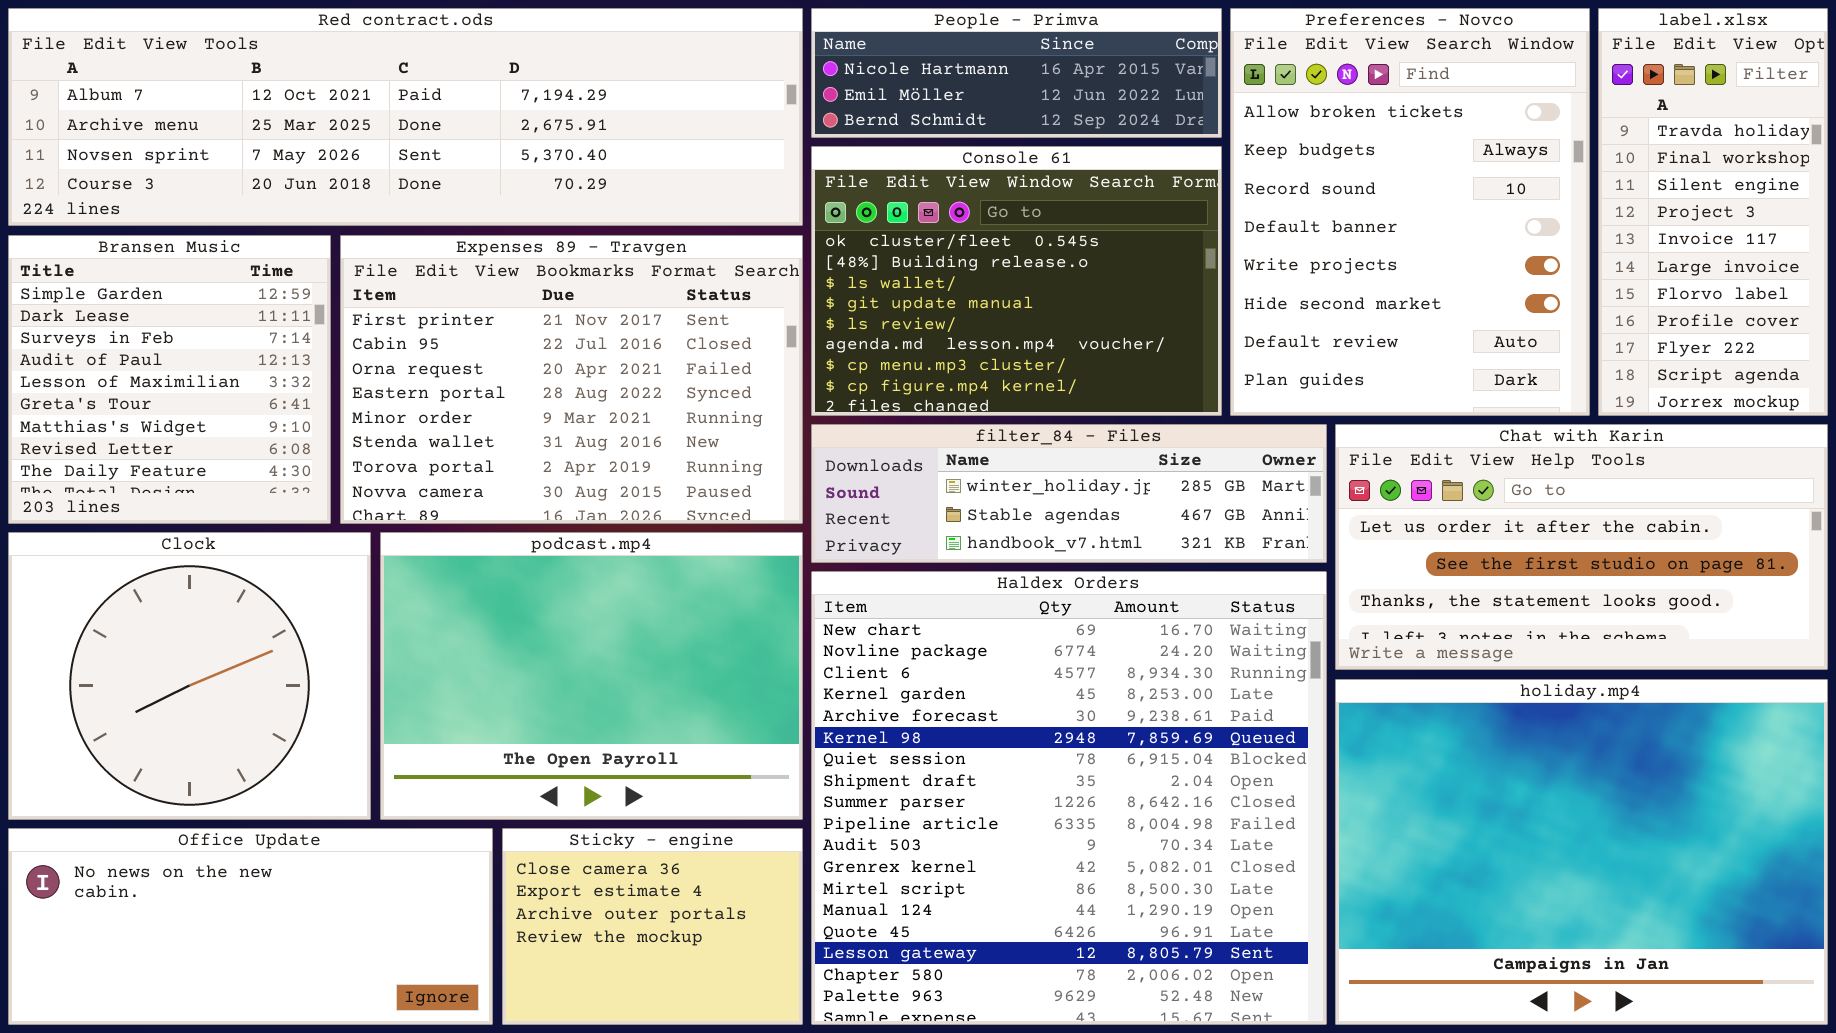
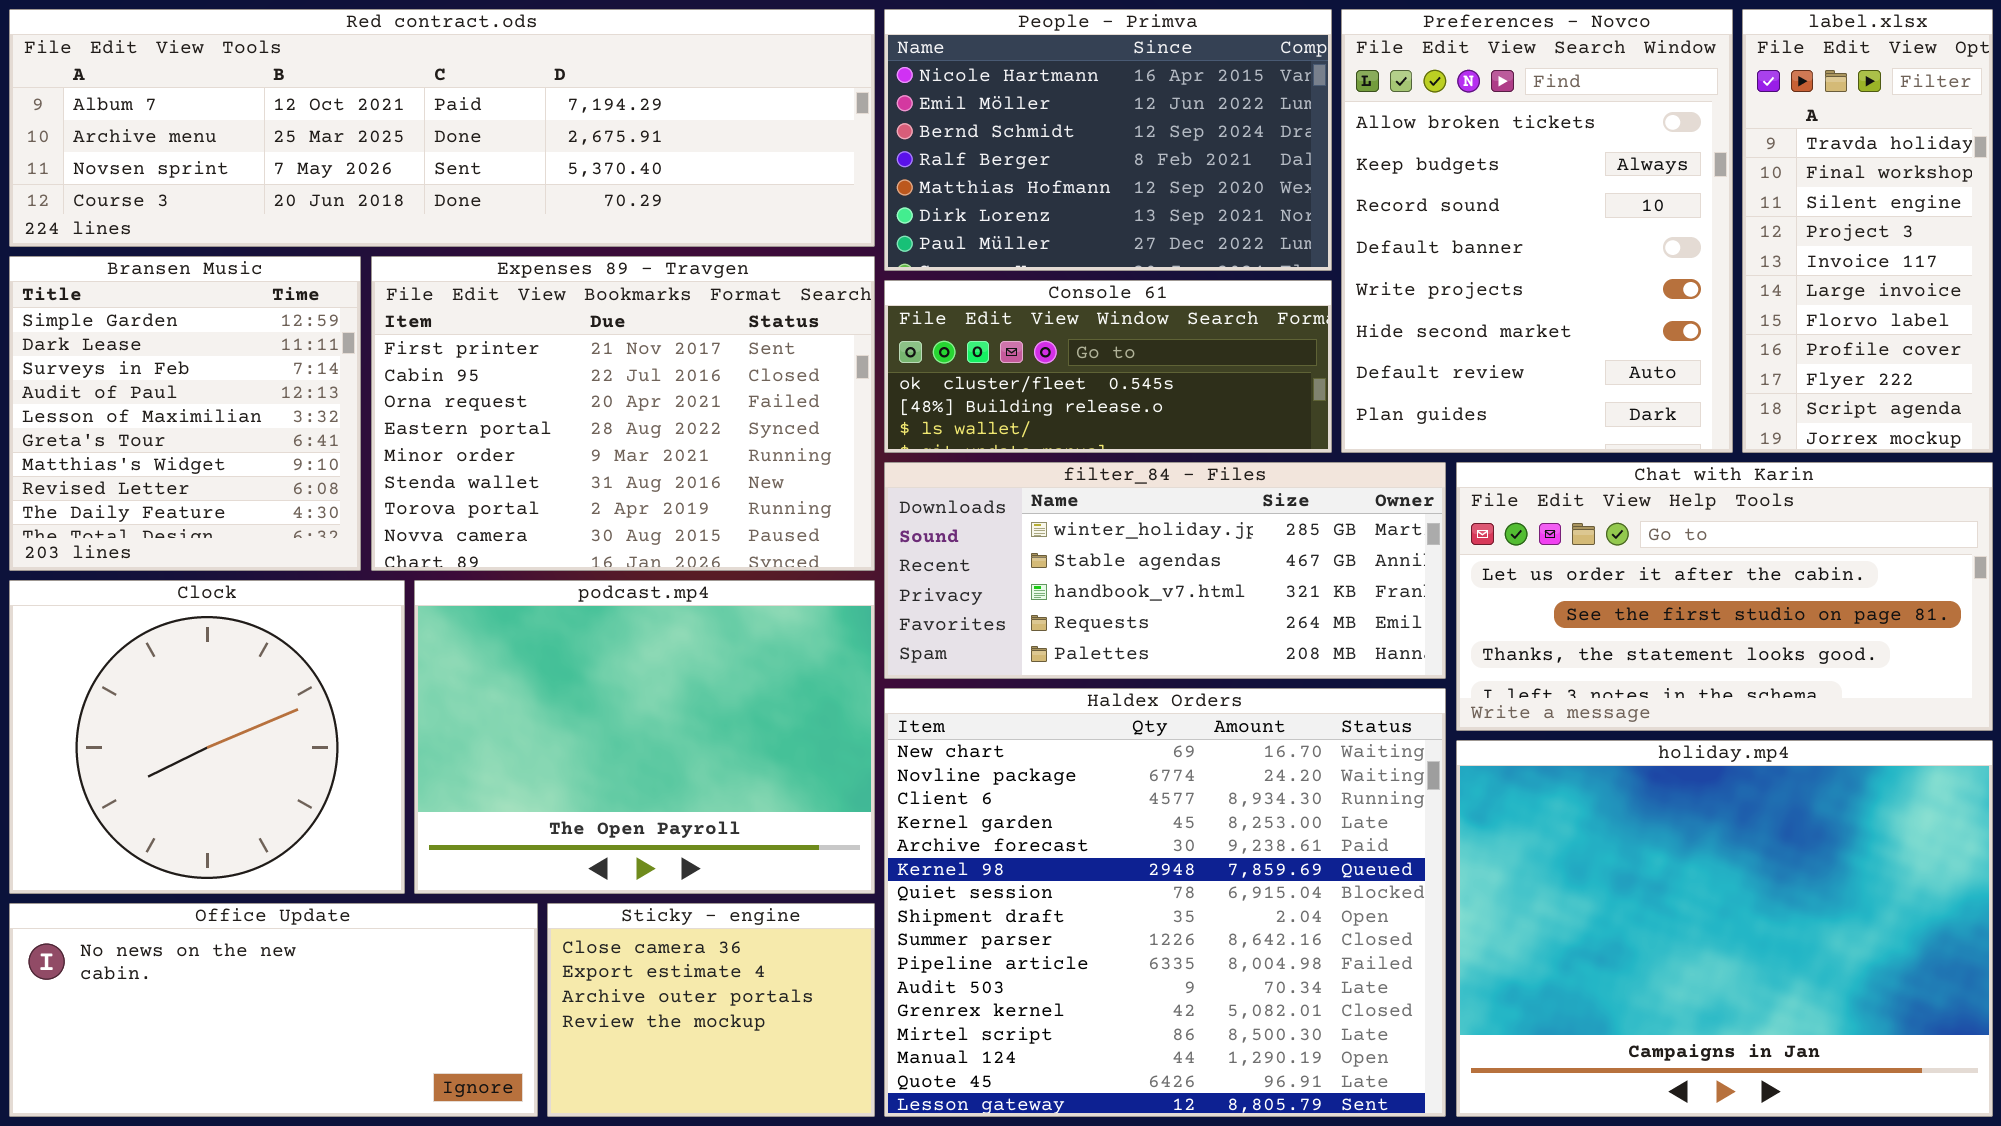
People - Primva: [811,8,1222,138] -> [884,9,1332,271], resized
Console 61: [811,146,1222,416] -> [884,280,1332,453], resized
filter_84 - Files: [811,424,1327,563] -> [884,462,1446,679], resized
Haldex Orders: [811,571,1327,1025] -> [884,688,1446,1117], resized

